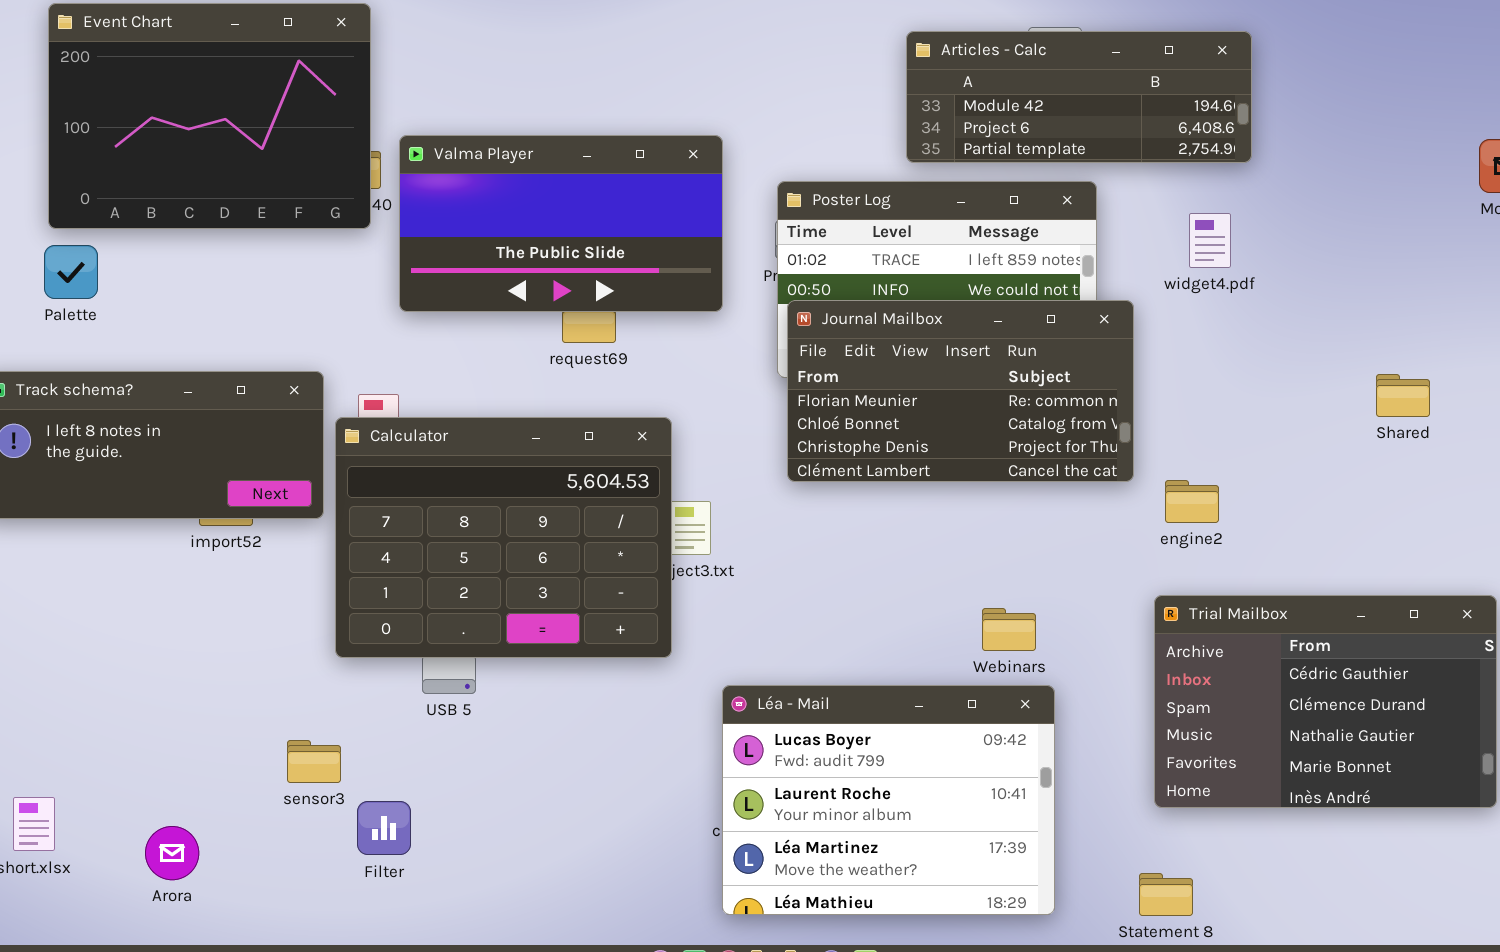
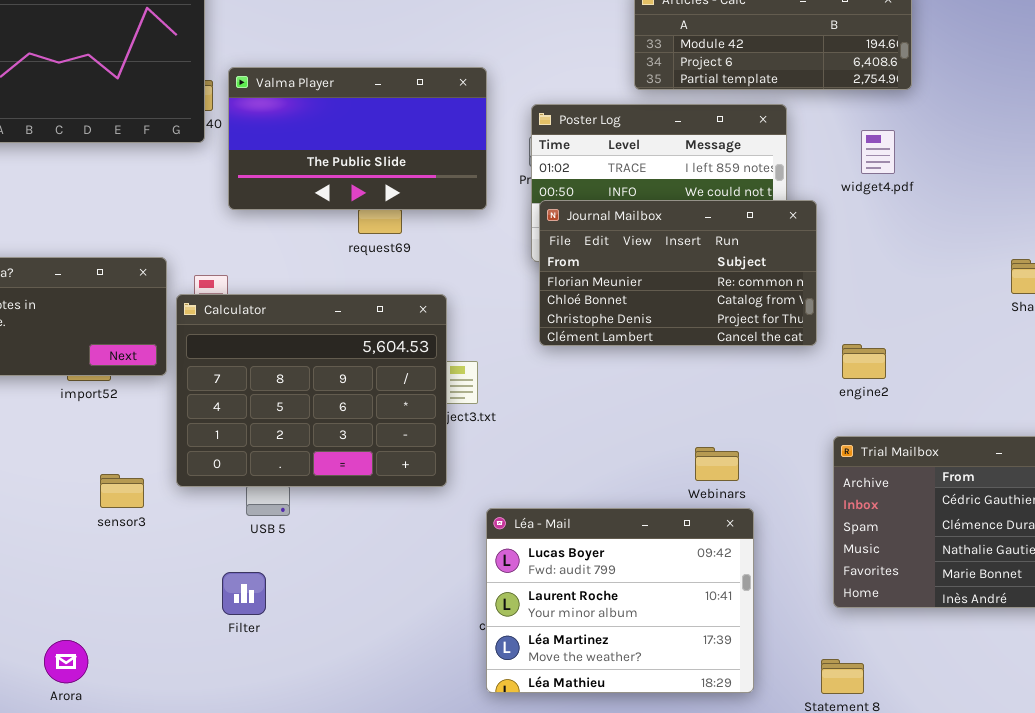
sensor3: [287,740,341,783] -> [100,474,144,508], moved
Filter: [357,801,411,855] -> [222,572,266,615], moved
Arora: [145,826,199,880] -> [44,640,88,683], moved

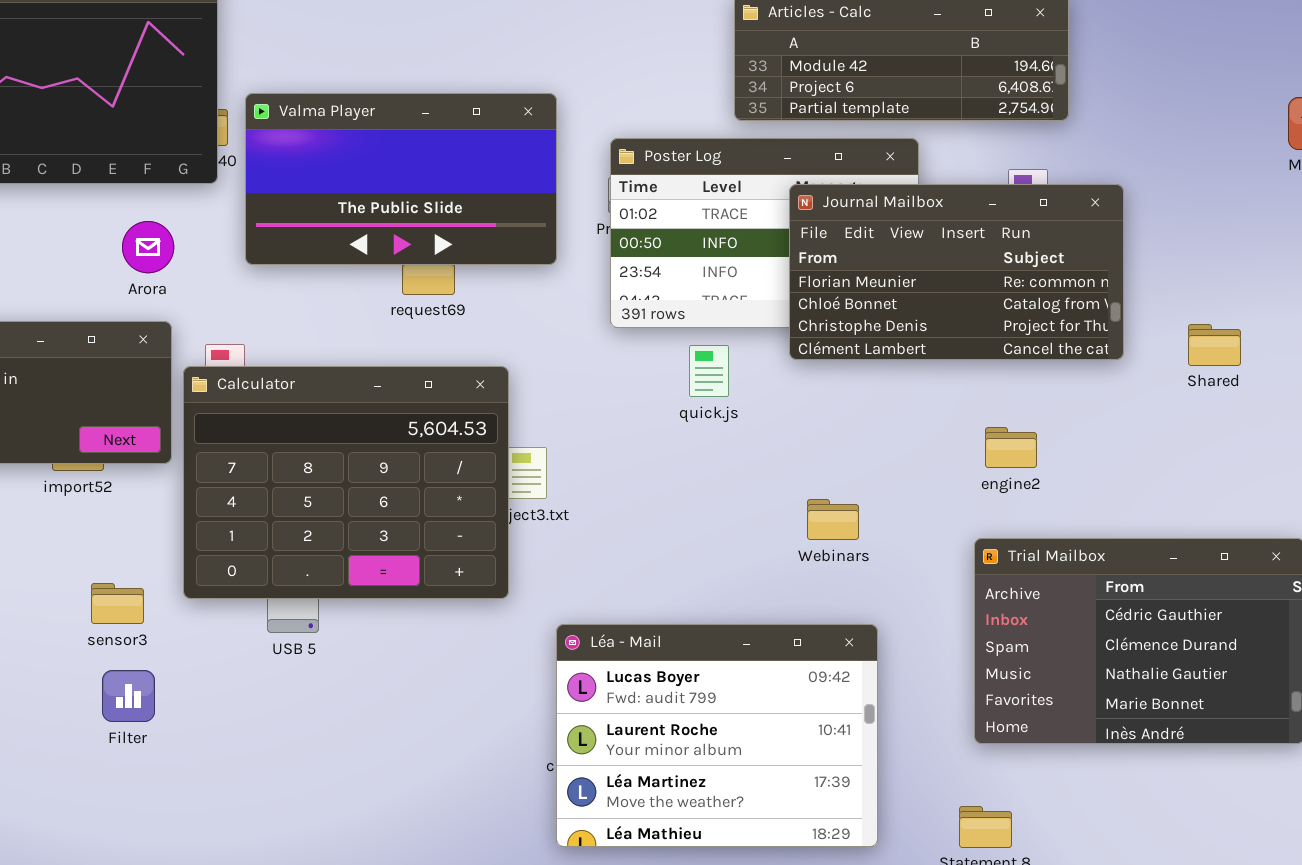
Journal Mailbox: [539,200,817,346] -> [789,184,1124,360], moved
Webinars: [695,447,739,481] -> [807,499,859,540], moved
Filter: [222,572,266,615] -> [102,670,155,722], moved
Arora: [44,640,88,683] -> [122,221,174,273], moved

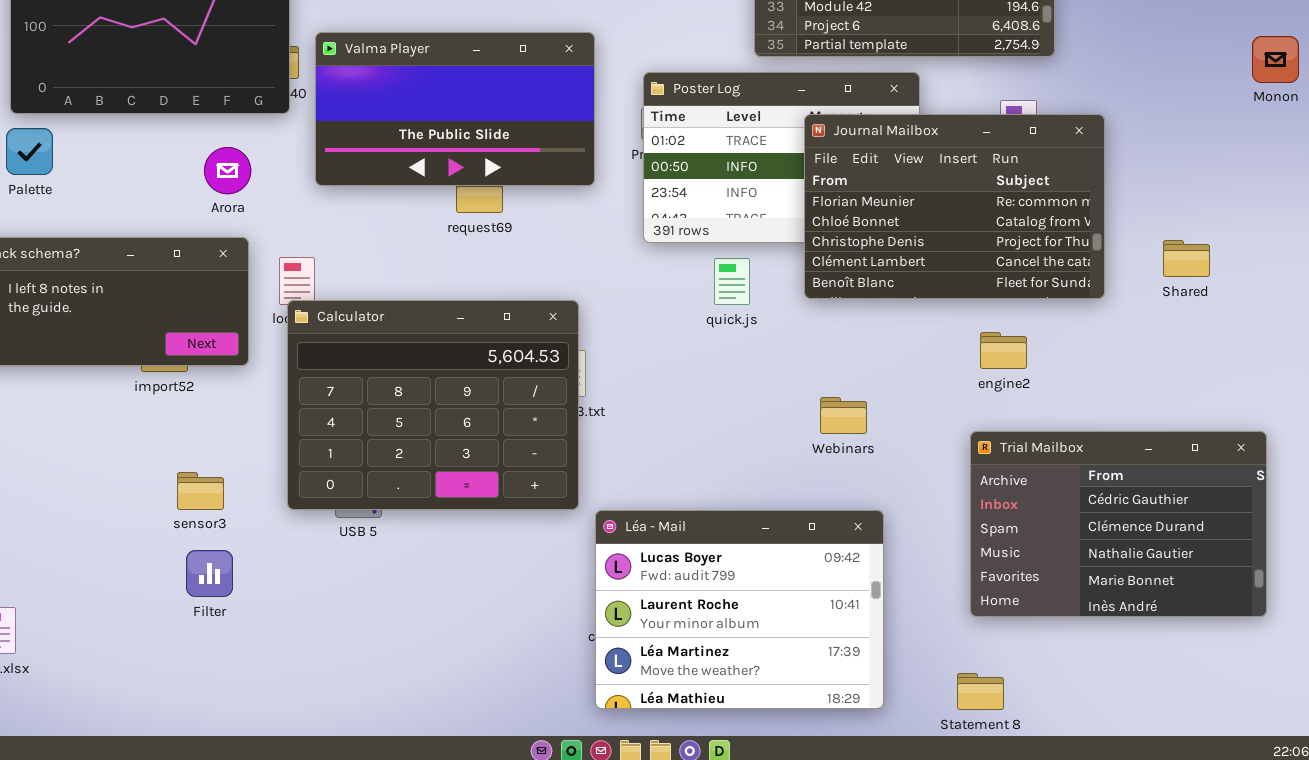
Journal Mailbox: [789,184,1124,360] -> [804,114,1105,299], resized
Calculator: [183,366,509,599] -> [287,300,579,510], moved

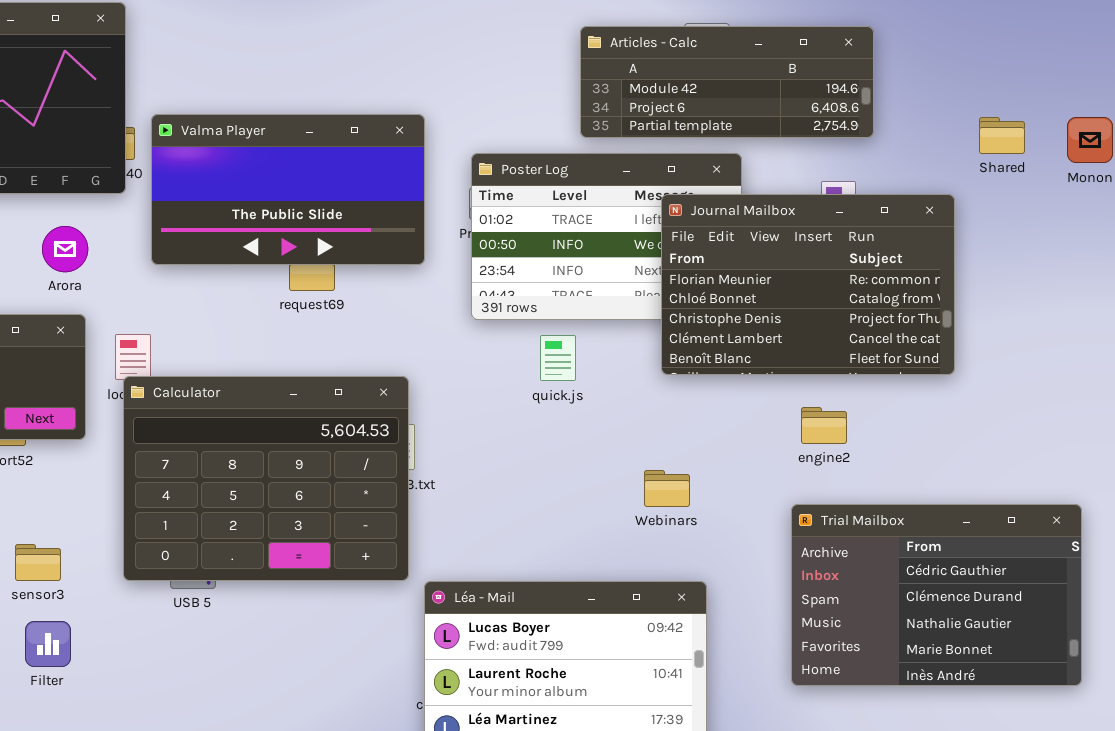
Journal Mailbox: [804,114,1105,299] -> [661,194,955,375], moved
Shared: [1163,240,1210,277] -> [979,117,1025,154], moved

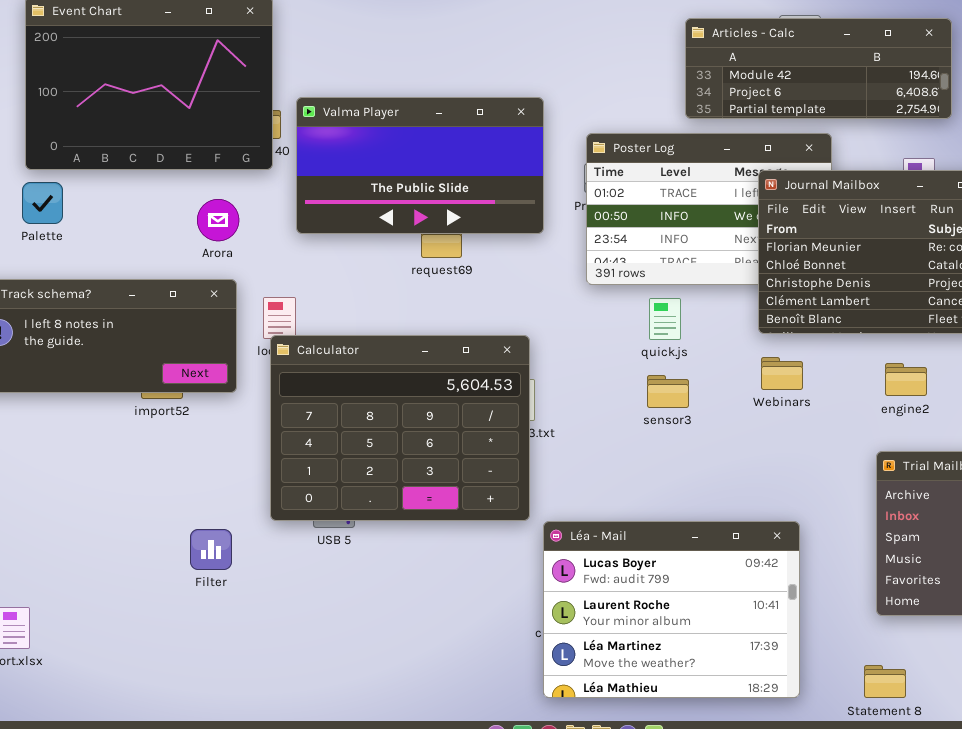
Webinars: [644,470,690,507] -> [761,357,803,390], moved
sensor3: [15,544,61,581] -> [647,375,689,408], moved
Filter: [25,621,71,667] -> [190,529,232,570], moved

